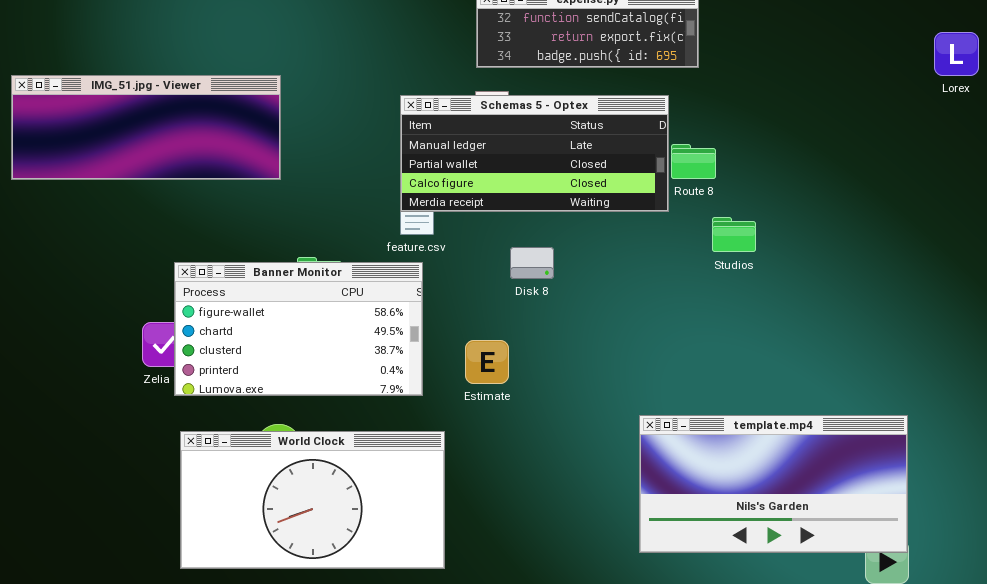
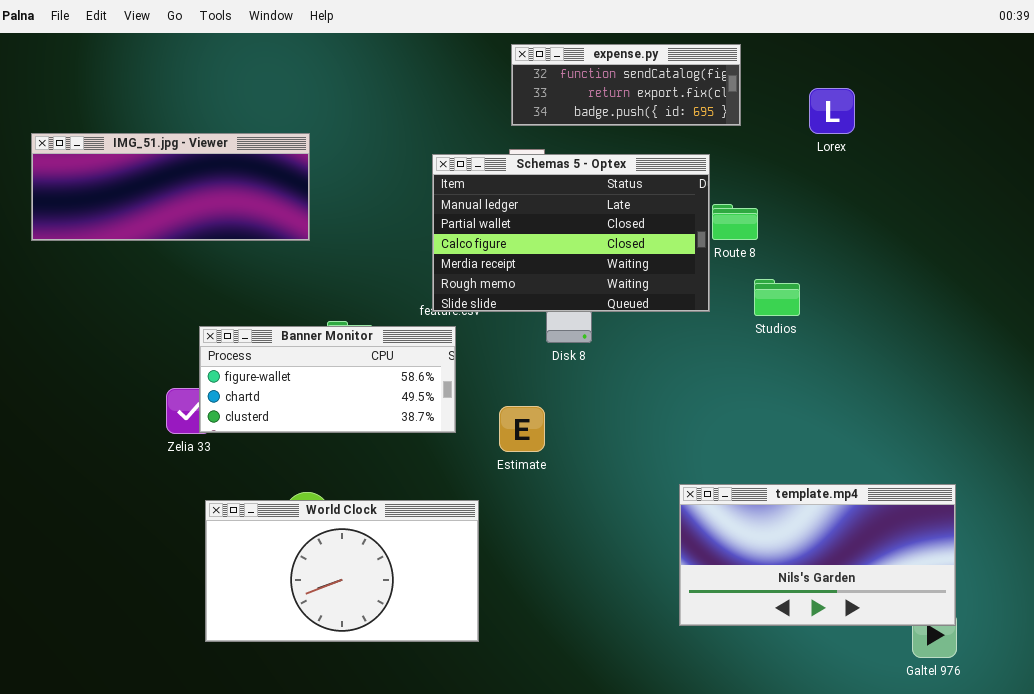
Lorex: [934,32,979,76] -> [809,88,855,134], moved
Schemas 5 - Optex: [400,95,669,212] -> [432,154,710,312], resized
Banner Monitor: [174,262,423,396] -> [199,326,456,433], resized

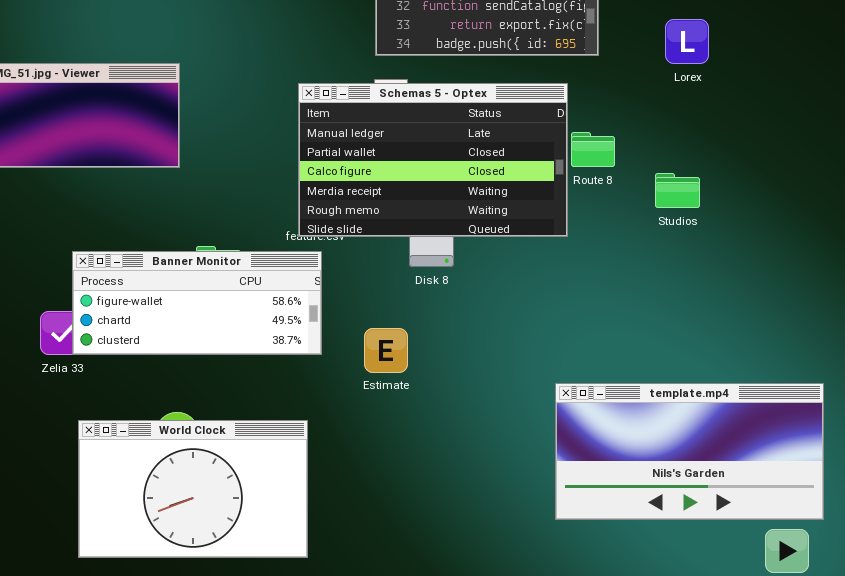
Studios: [754,279,800,316] -> [655,173,700,208], moved
template.mp4: [679,484,956,626] -> [555,383,824,520], moved
World Clock: [205,500,479,642] -> [78,420,308,558], resized

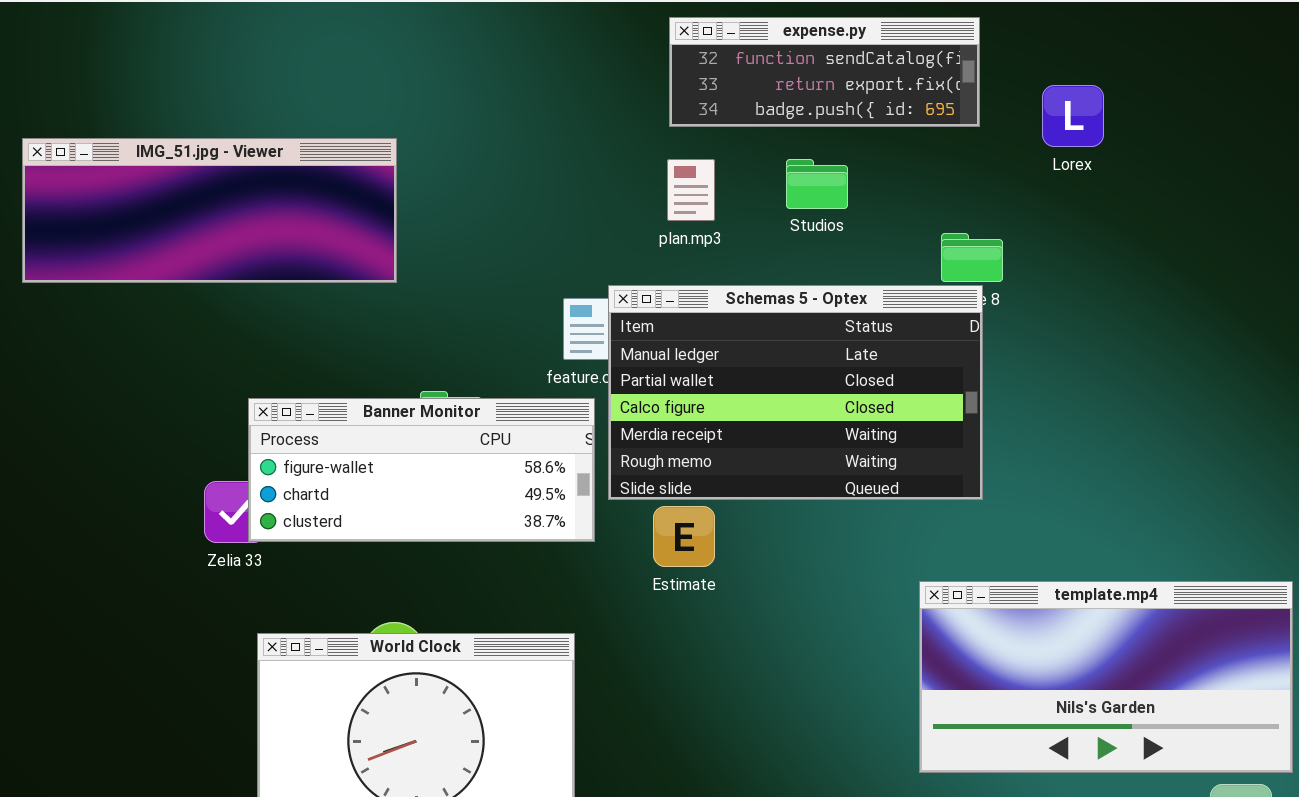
Lorex: [665,19,709,64] -> [1042,85,1104,147], moved
Schemas 5 - Optex: [298,83,568,237] -> [608,285,983,500], moved
Studios: [655,173,700,208] -> [786,159,848,209], moved

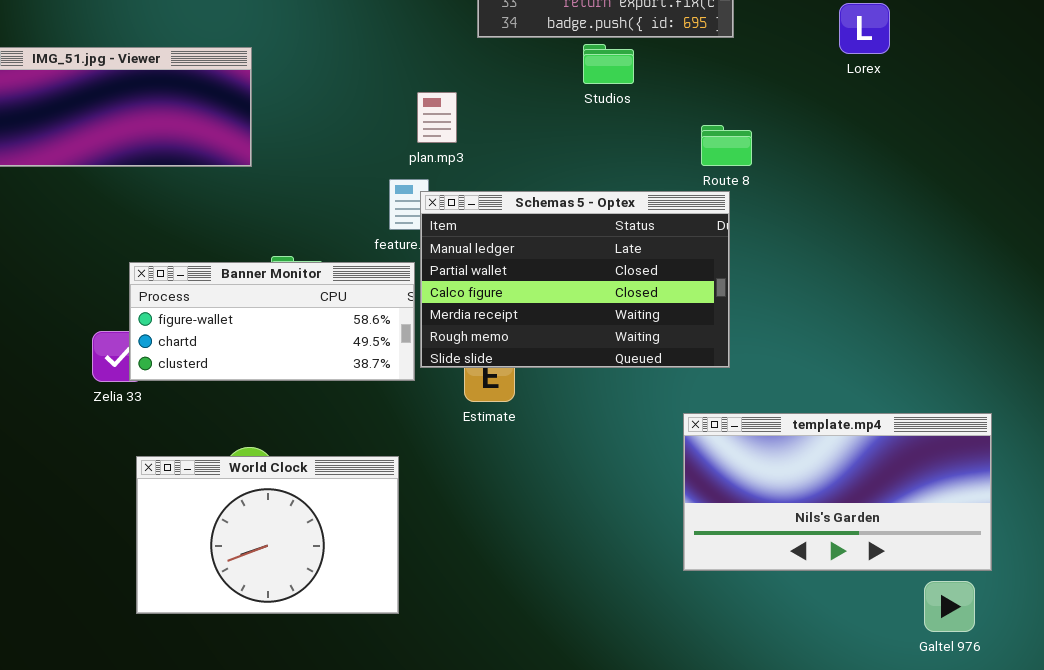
Lorex: [1042,85,1104,147] -> [839,3,890,54], moved
plan.mp3: [667,159,715,221] -> [417,92,457,143], moved
Studios: [786,159,848,209] -> [583,44,634,84], moved
Schemas 5 - Optex: [608,285,983,500] -> [420,191,730,368], moved

